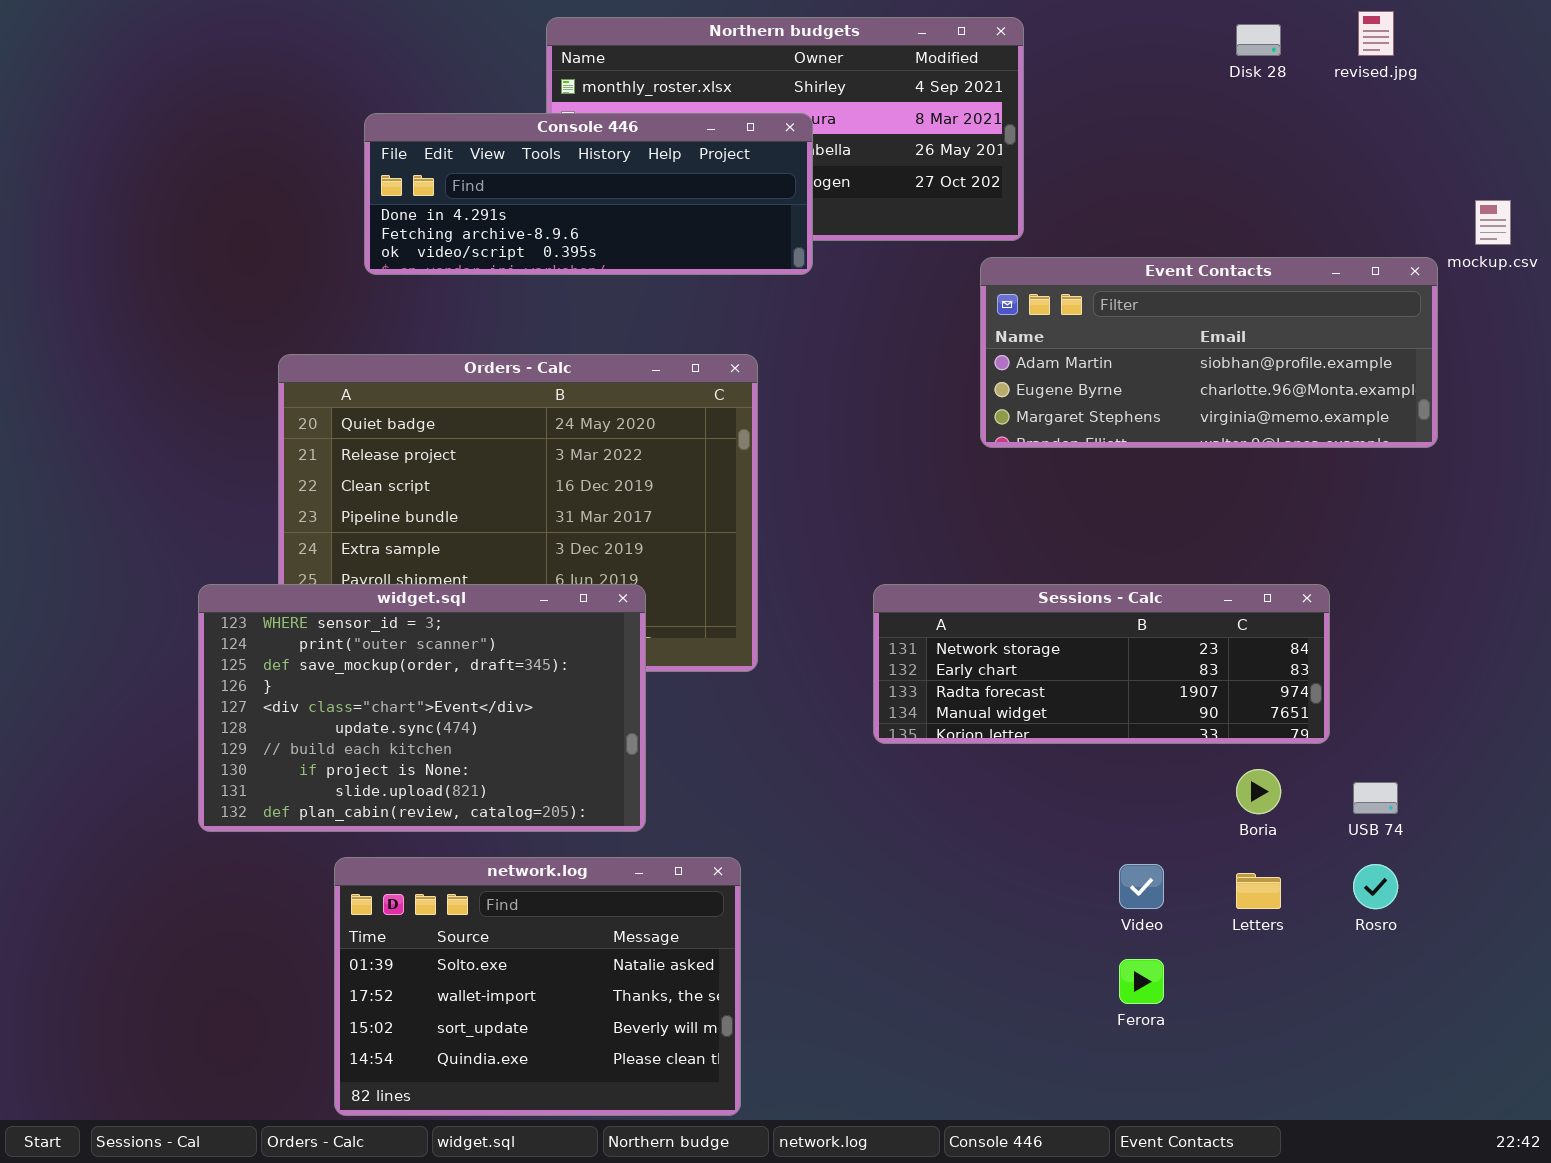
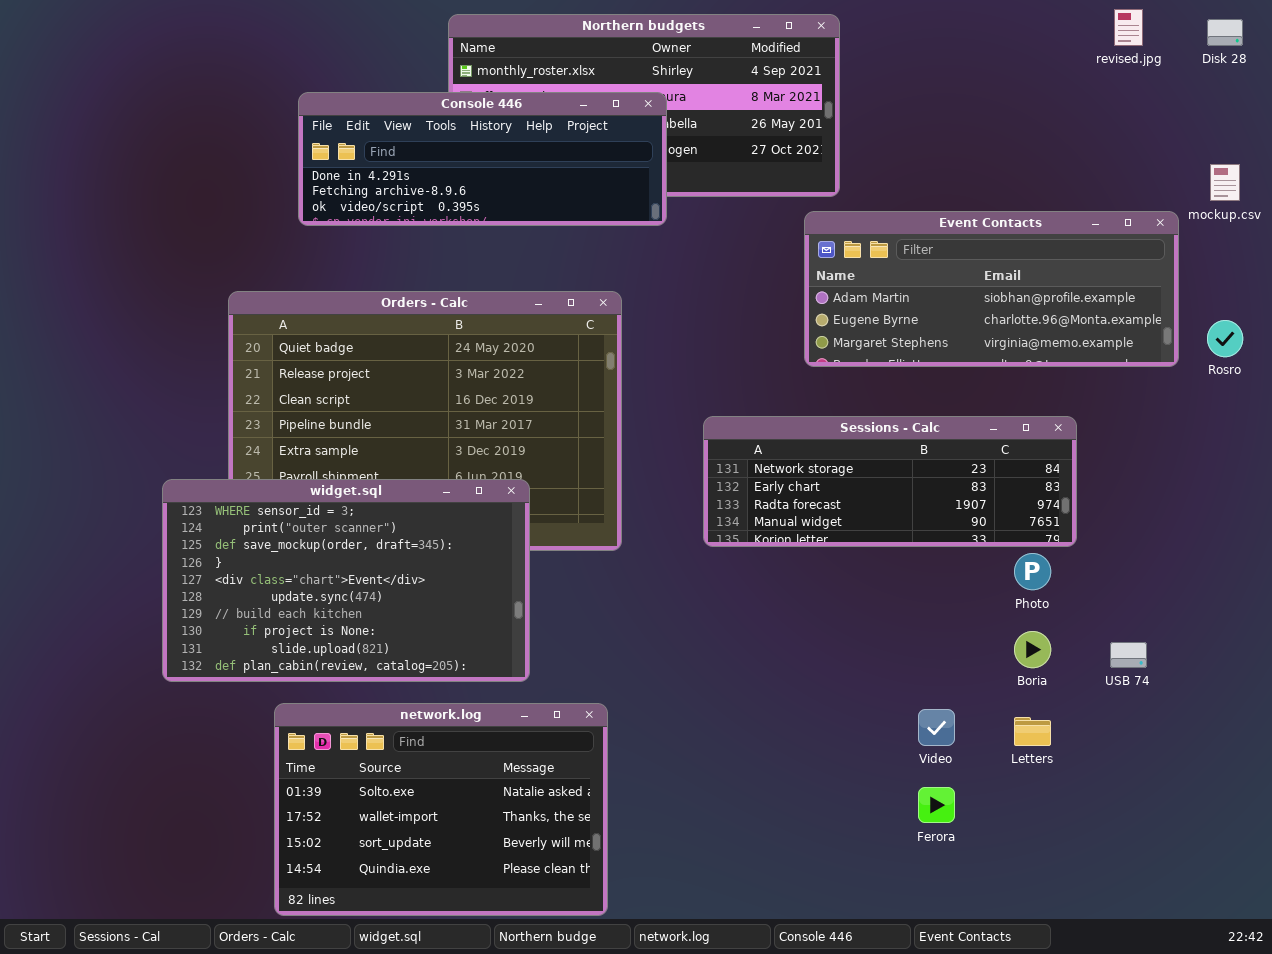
Disk 28: [1236,24,1281,56] -> [1207,19,1243,46], moved
Sessions - Calc: [873,584,1330,744] -> [703,416,1077,547], moved
Rosro: [1353,864,1398,909] -> [1207,320,1243,357], moved

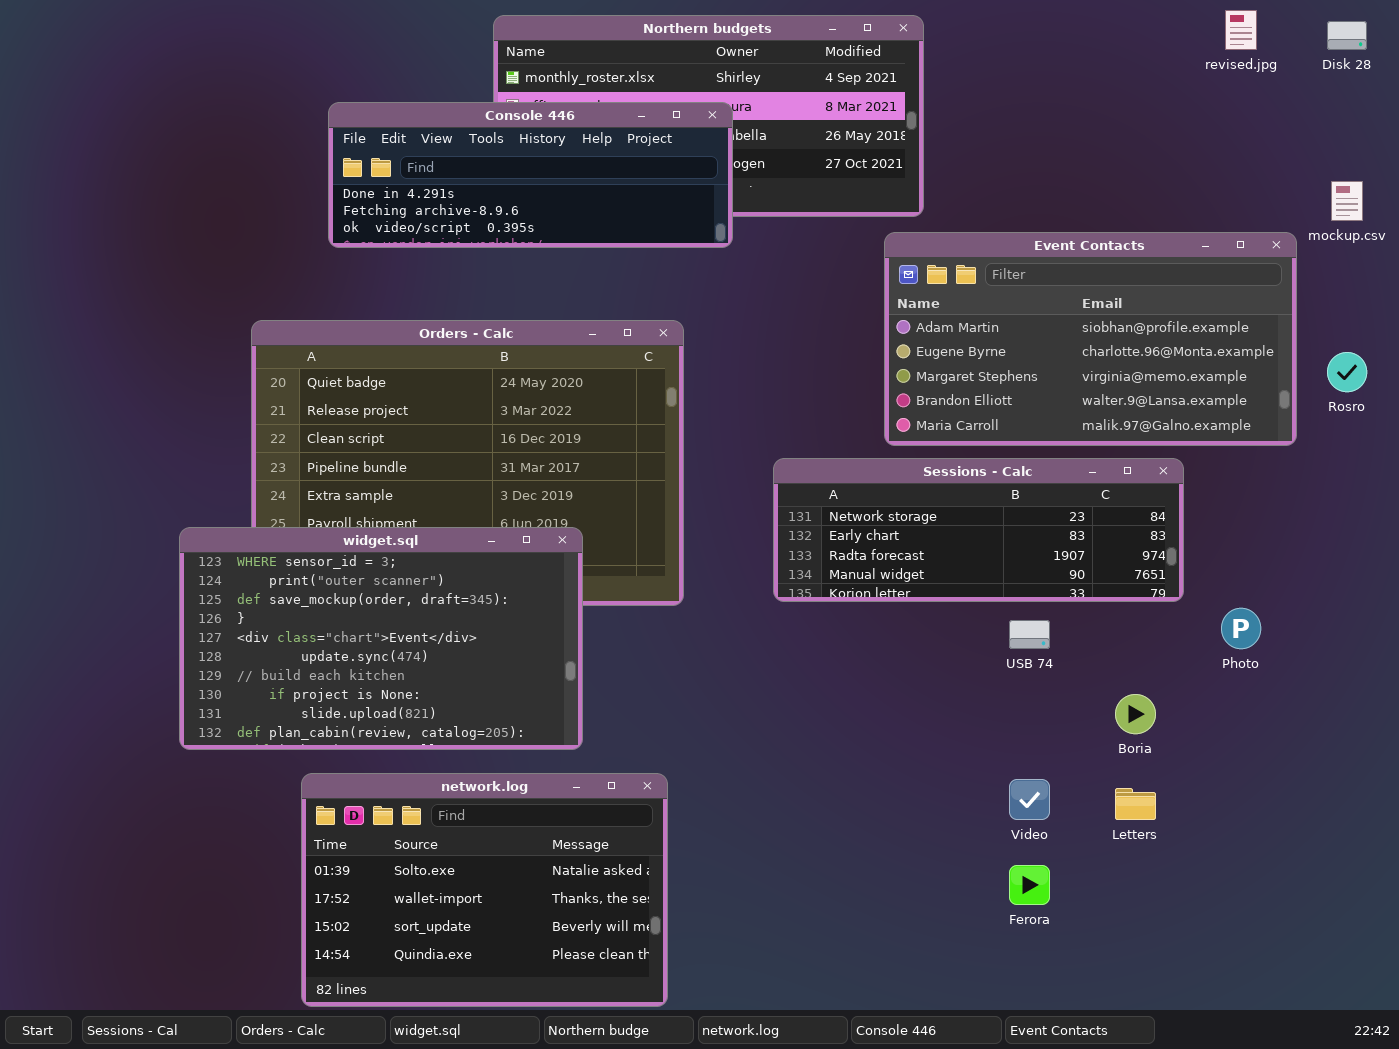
Event Contacts: [804,211,1179,367] -> [884,232,1297,446], resized
Photo: [1014,553,1051,590] -> [1221,608,1261,649], moved
USB 74: [1110,642,1147,668] -> [1009,620,1050,649], moved

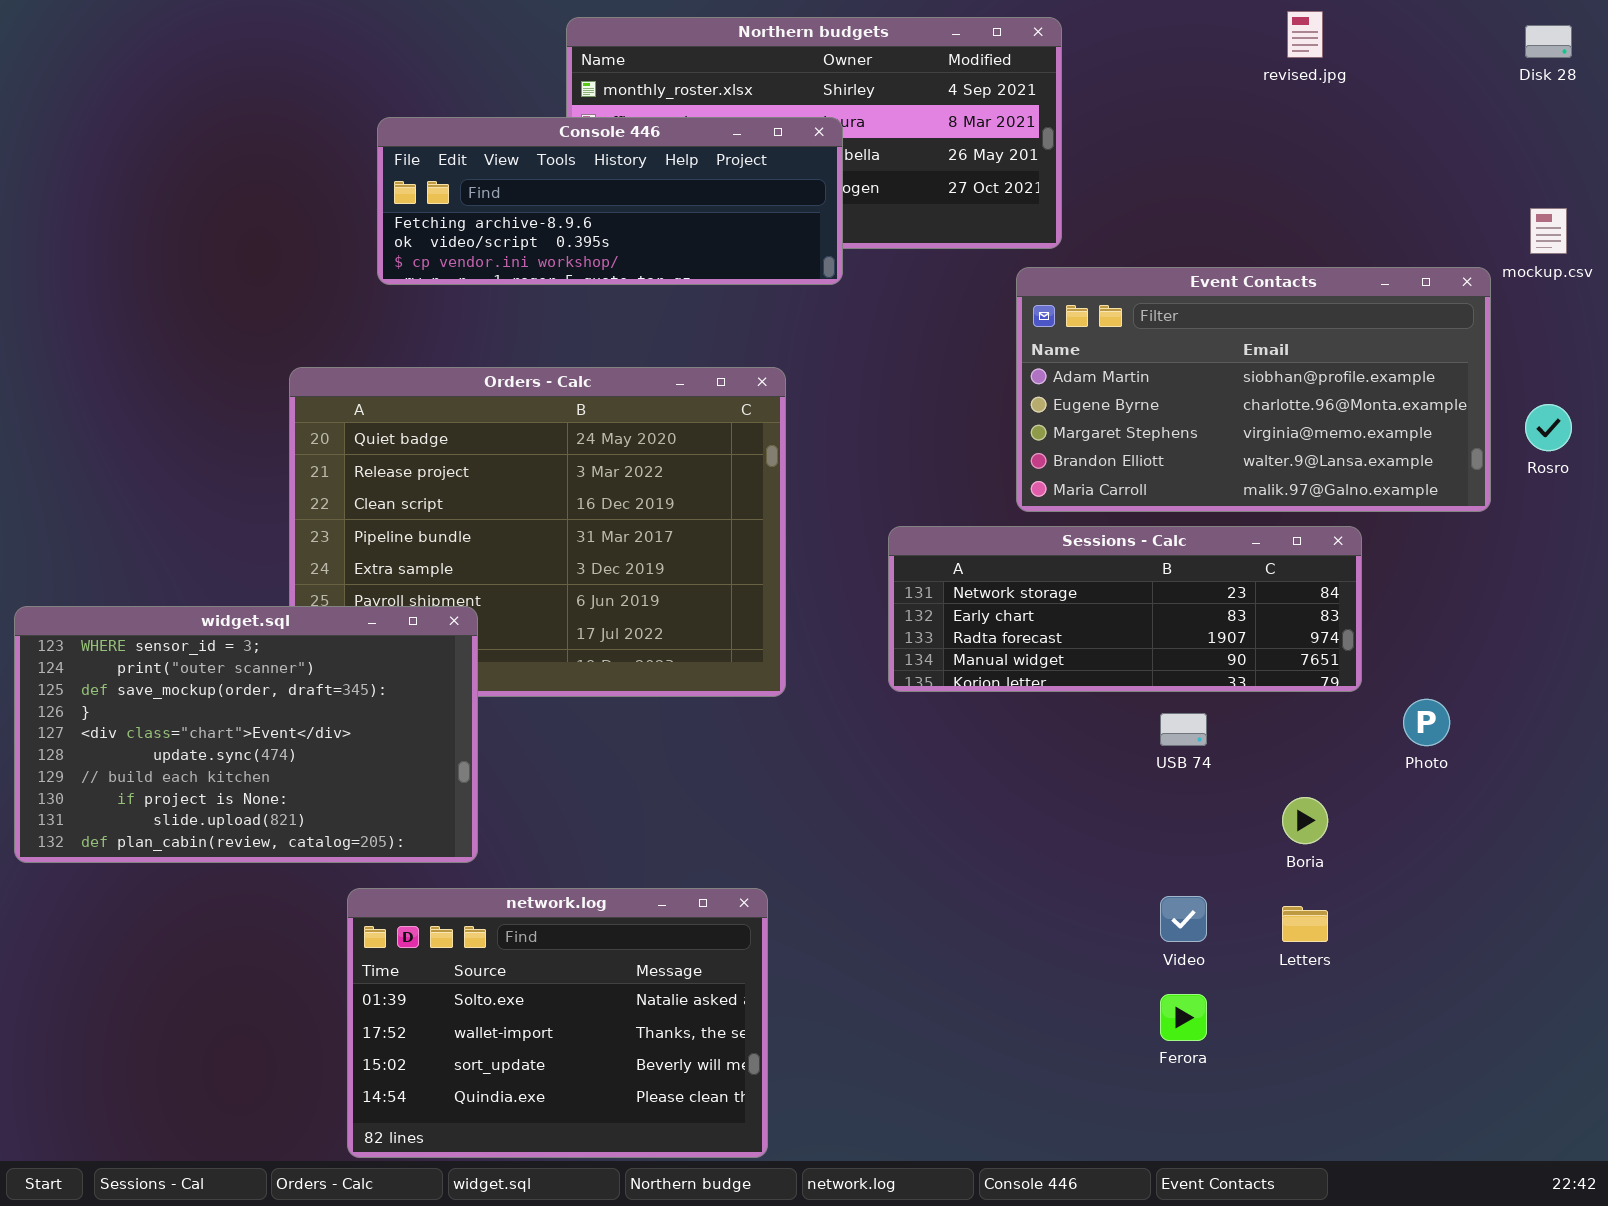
revised.jpg: [1225,10,1257,50] -> [1287,11,1323,58], moved
Console 446: [328,102,733,248] -> [377,117,843,285], scrolled down 1 row
widget.sql: [179,527,583,750] -> [14,606,478,863], moved

